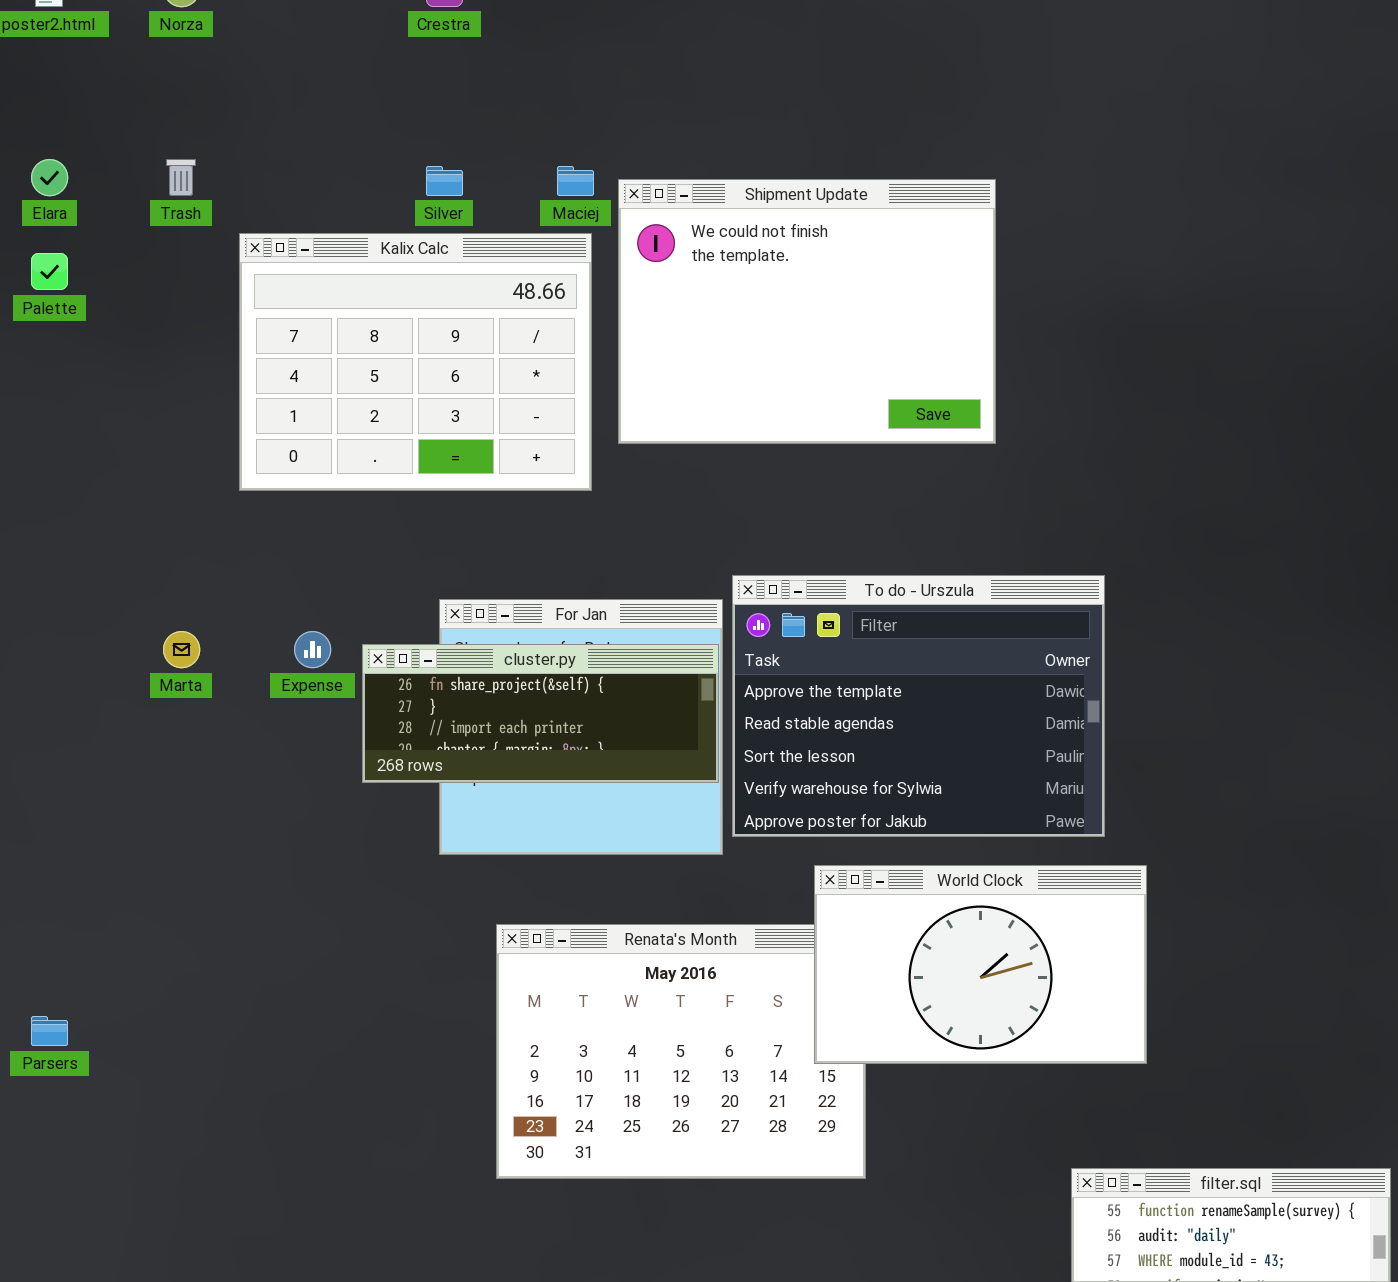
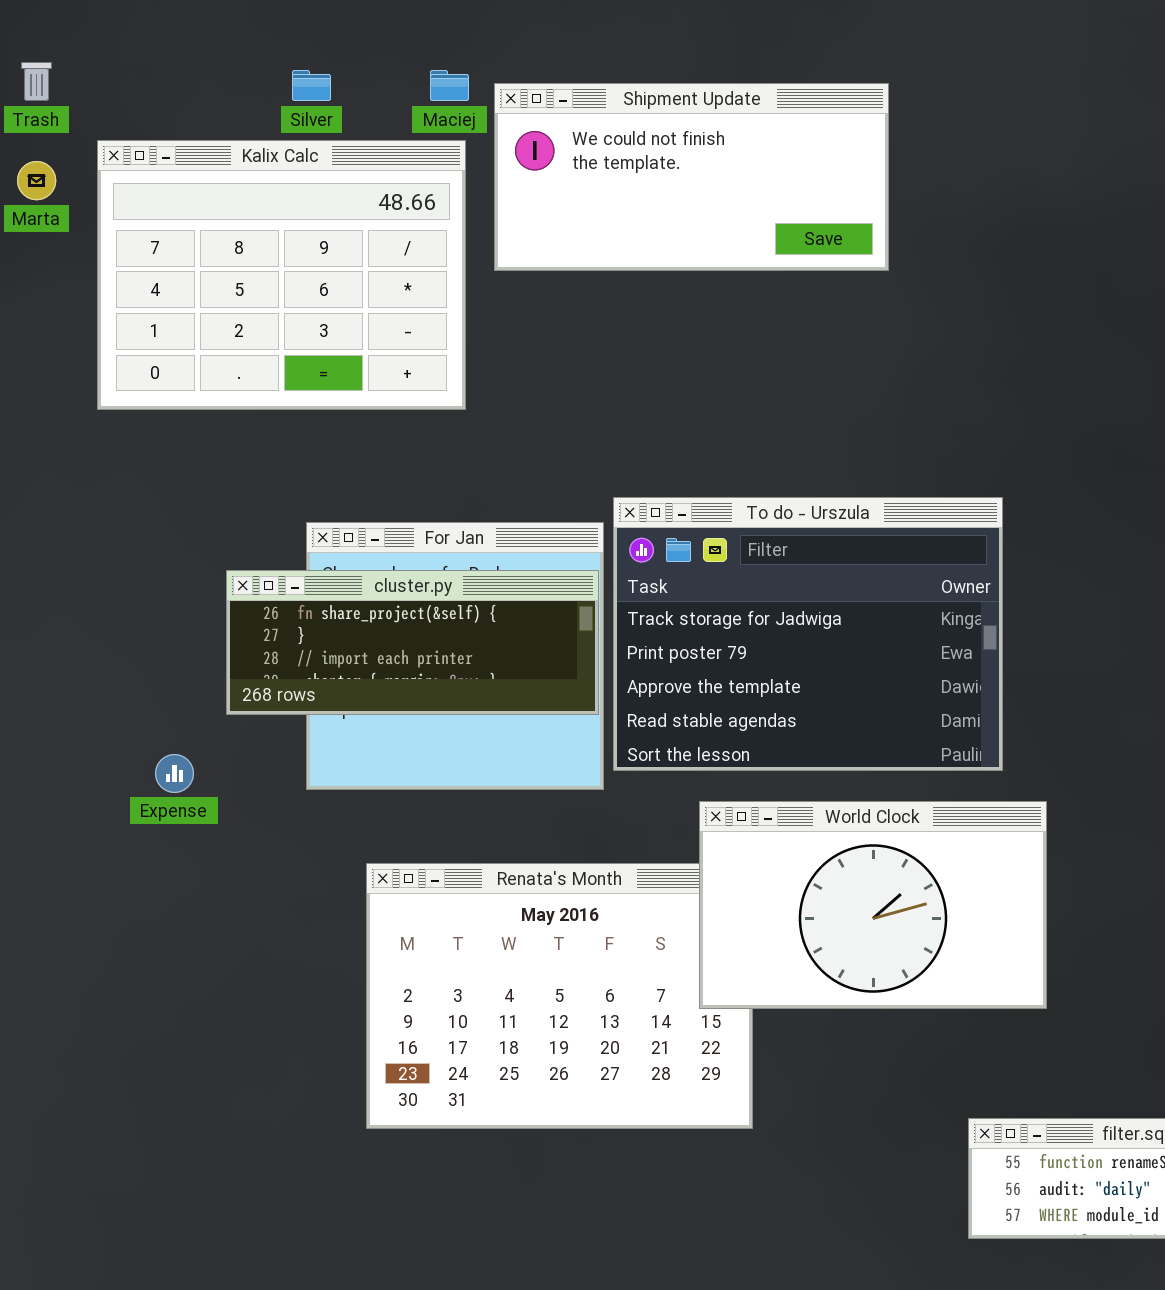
Shipment Update: [618,179,996,444] -> [494,83,889,271], resized
To do - Urszula: [732,575,1105,837] -> [613,497,1003,771], scrolled up 2 rows
Marta: [163,631,200,668] -> [17,161,56,200], moved
Expense: [294,631,331,668] -> [155,754,194,793], moved

